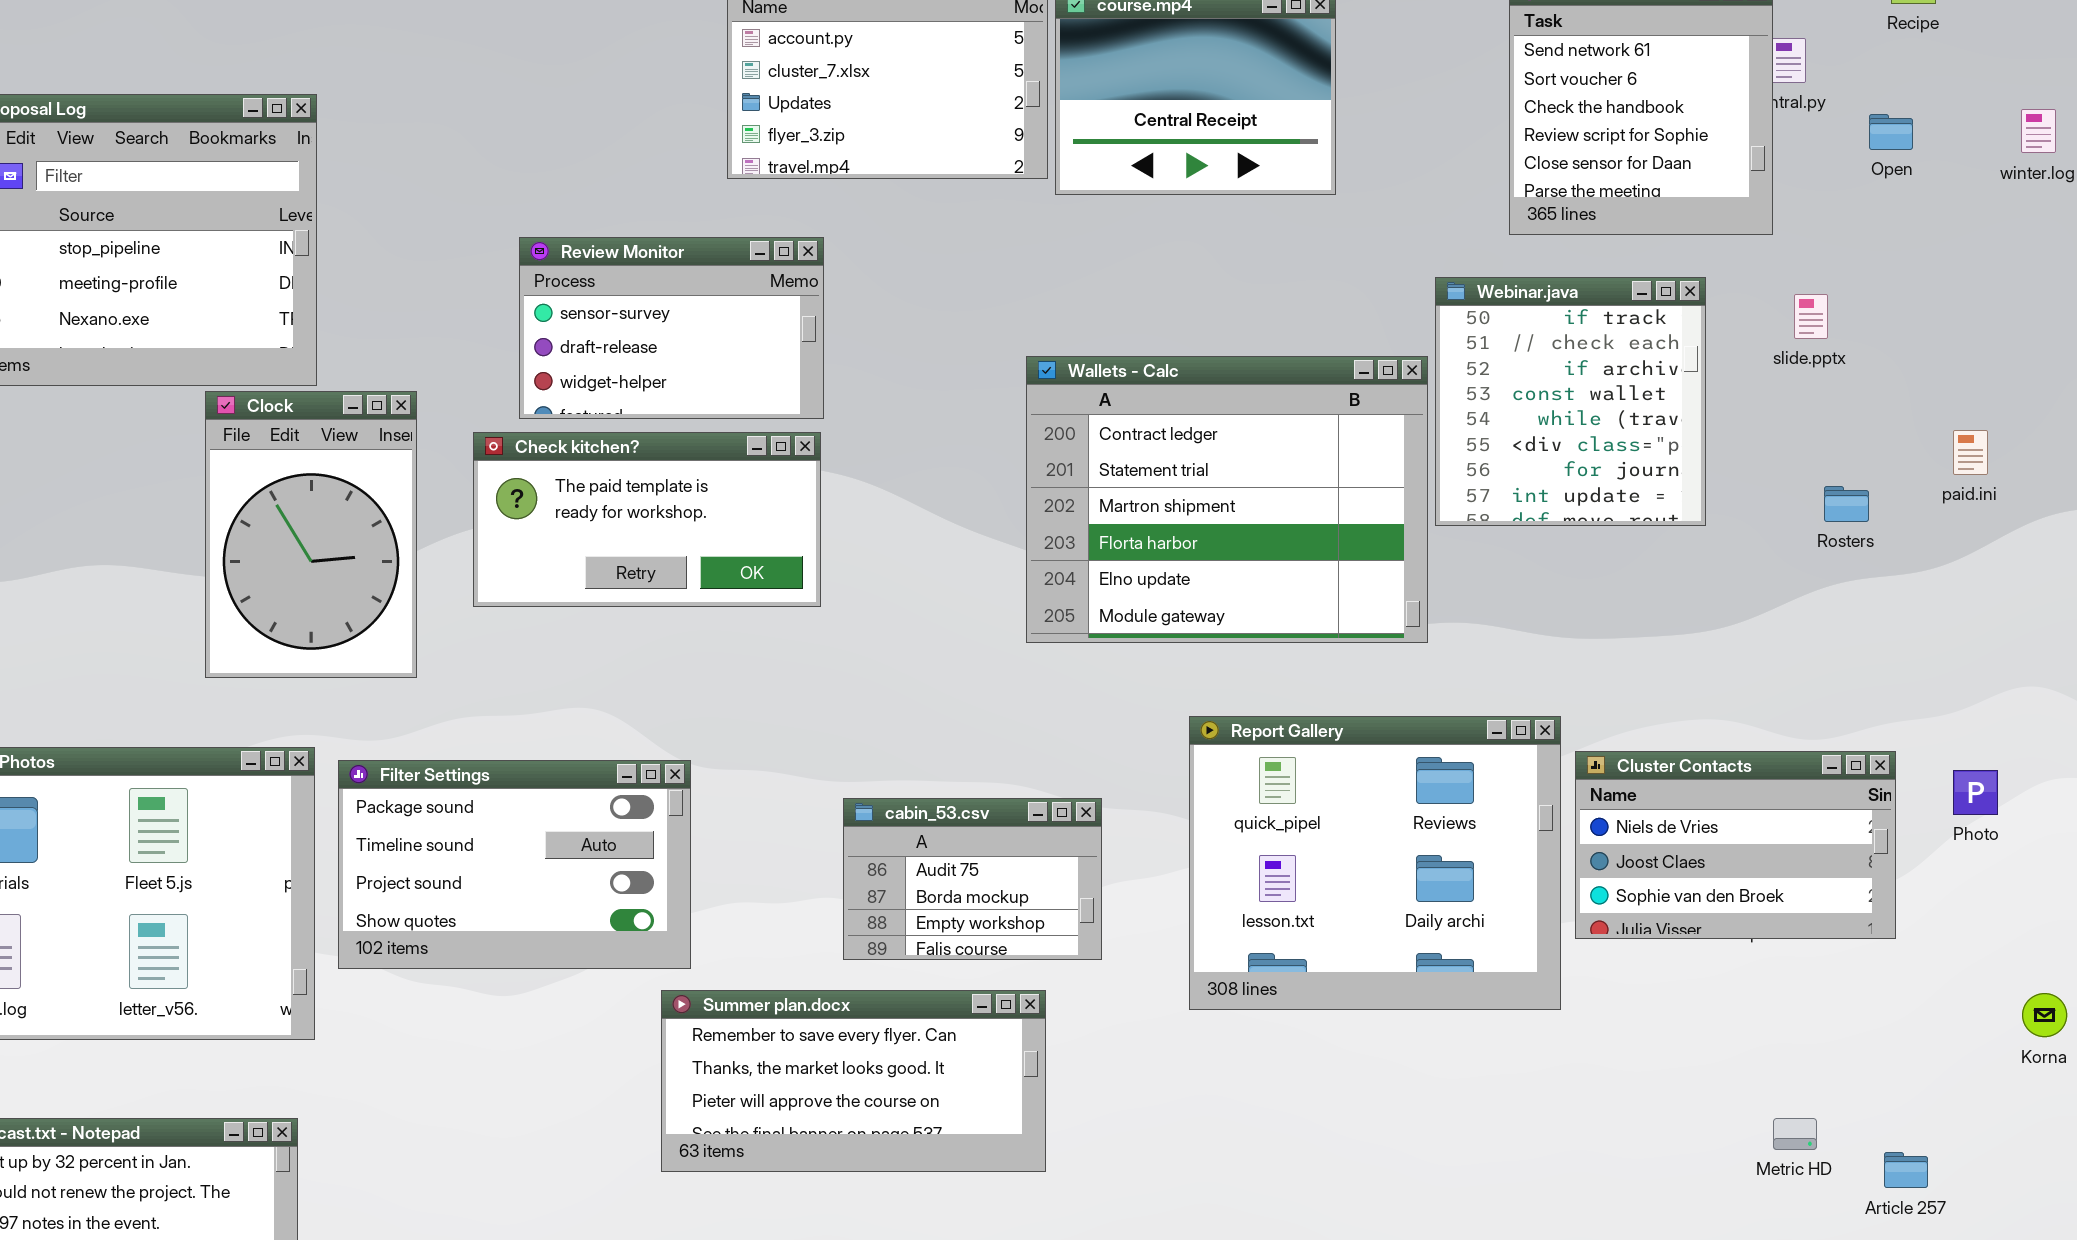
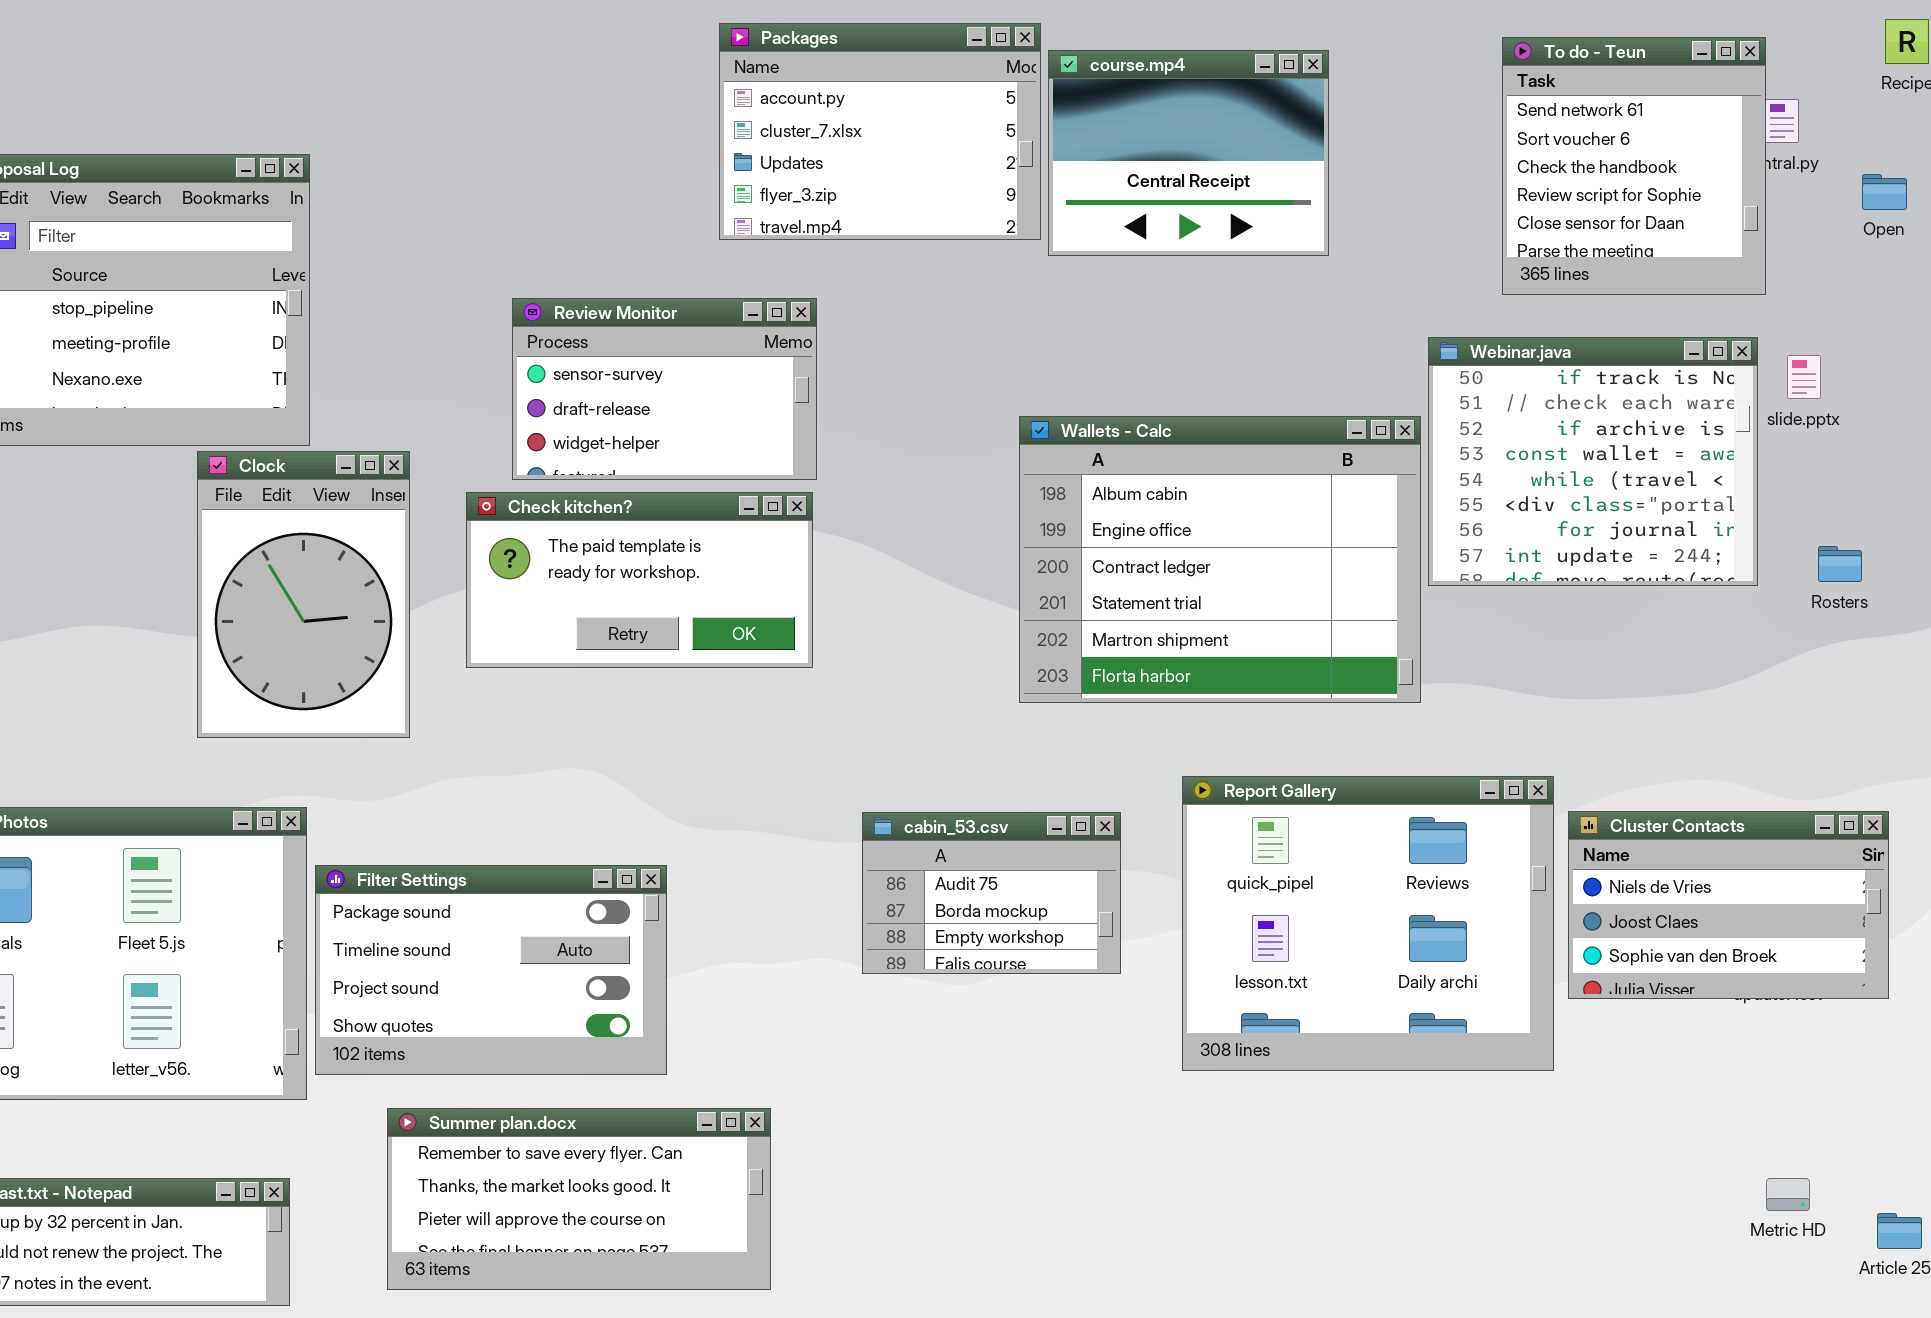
Webinar.java: [1435,277,1706,526] -> [1428,337,1758,586], resized
Wallets - Calc: [1026,356,1428,643] -> [1019,416,1421,703], scrolled up 2 rows
Filter Settings: [338,760,691,969] -> [315,865,667,1075], moved
cabin_53.csv: [843,798,1102,960] -> [862,812,1121,974], moved
Summer plan.docx: [661,990,1046,1172] -> [387,1108,771,1290], moved

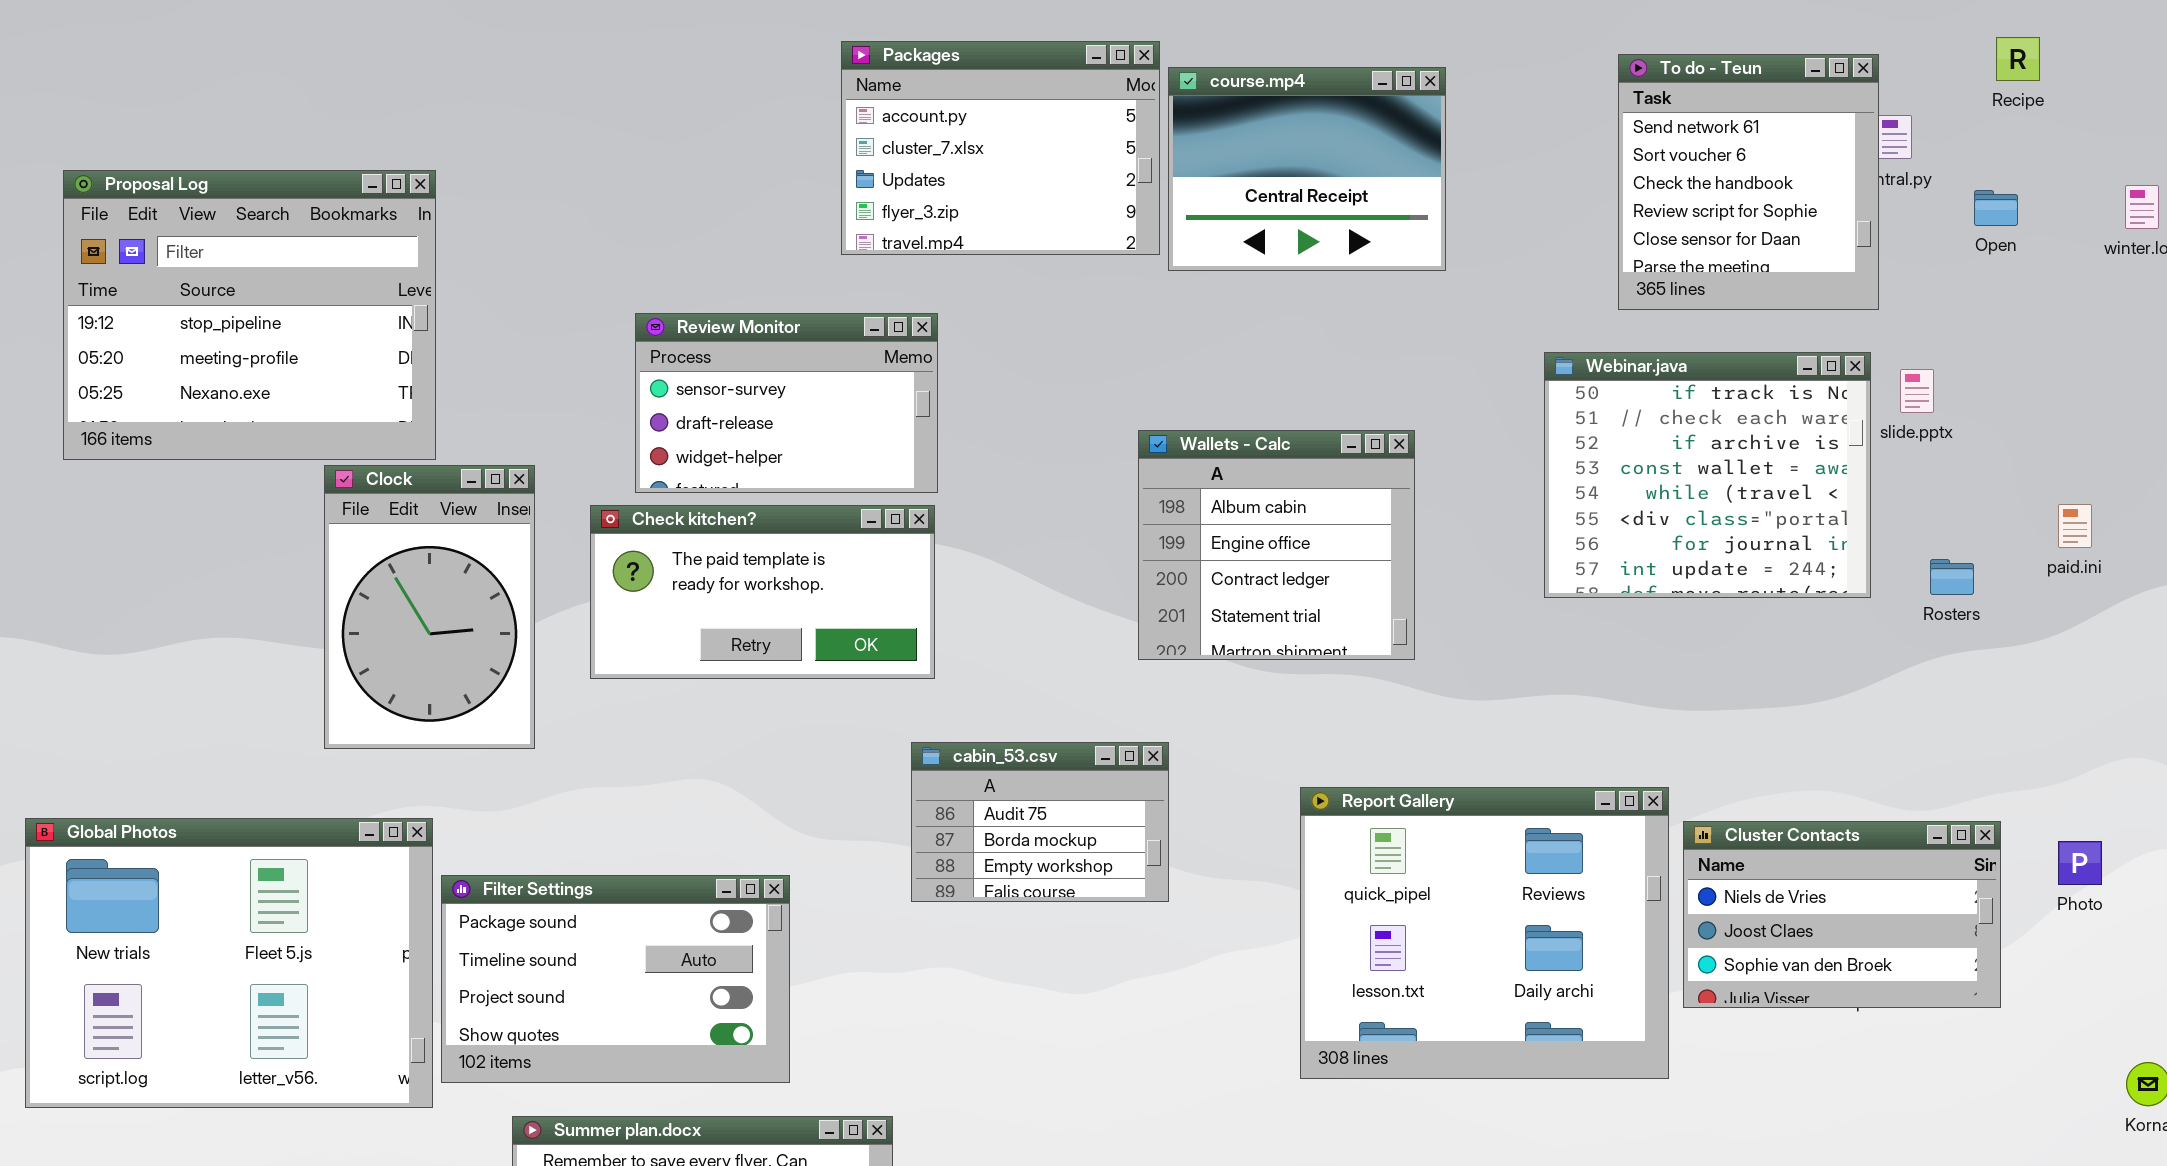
Wallets - Calc: [1019,416,1421,703] -> [1138,430,1415,660], resized
cabin_53.csv: [862,812,1121,974] -> [911,742,1169,902], moved

